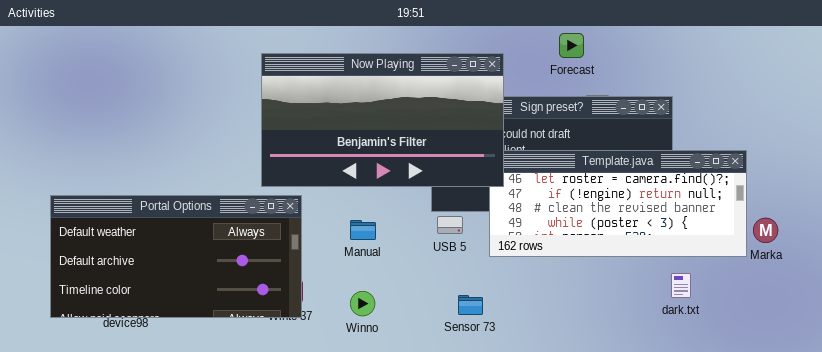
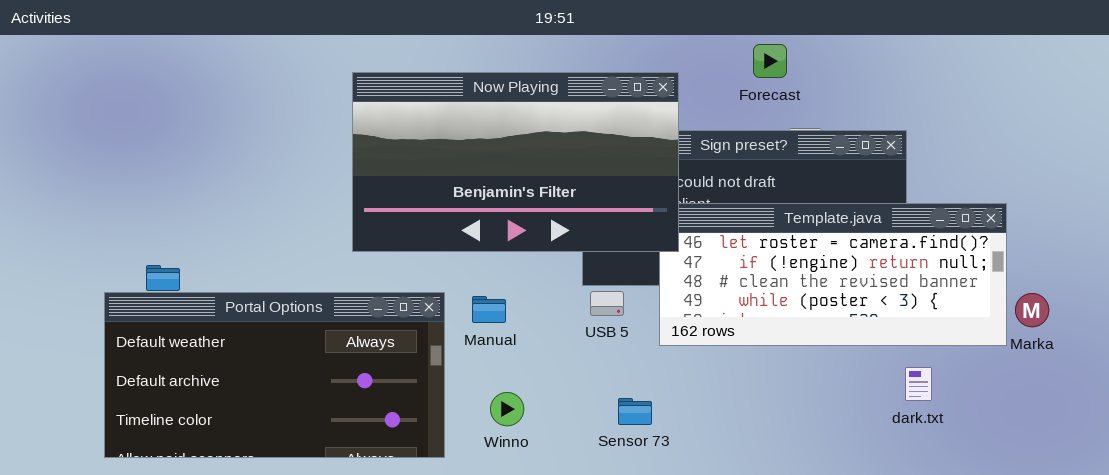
Portal Options: [50,195,302,318] -> [104,292,445,458], moved
Winno: [350,291,375,316] -> [490,392,524,426], moved

